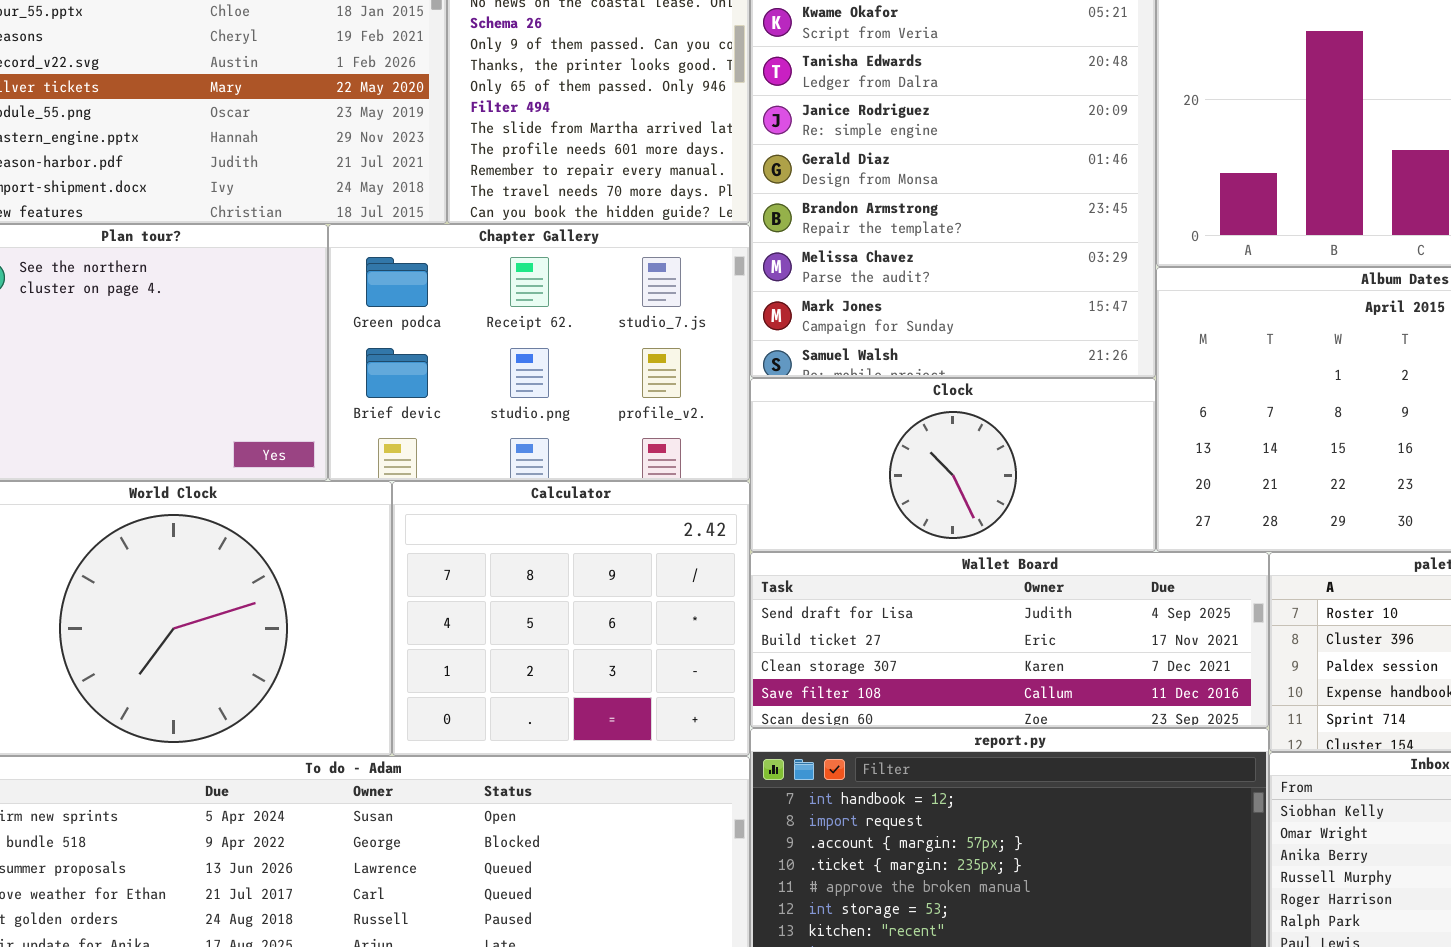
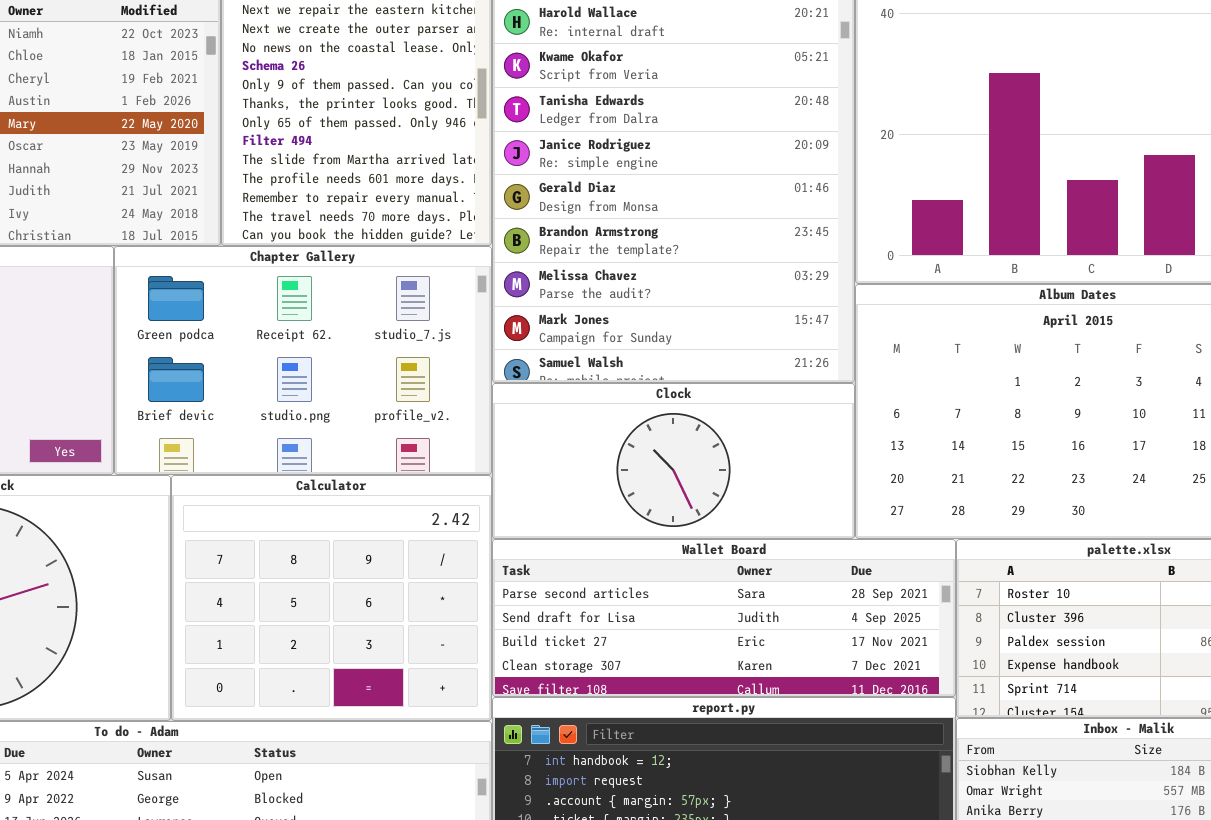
Wallet Board: [750,552,1269,728] -> [492,539,956,697], scrolled up 1 row

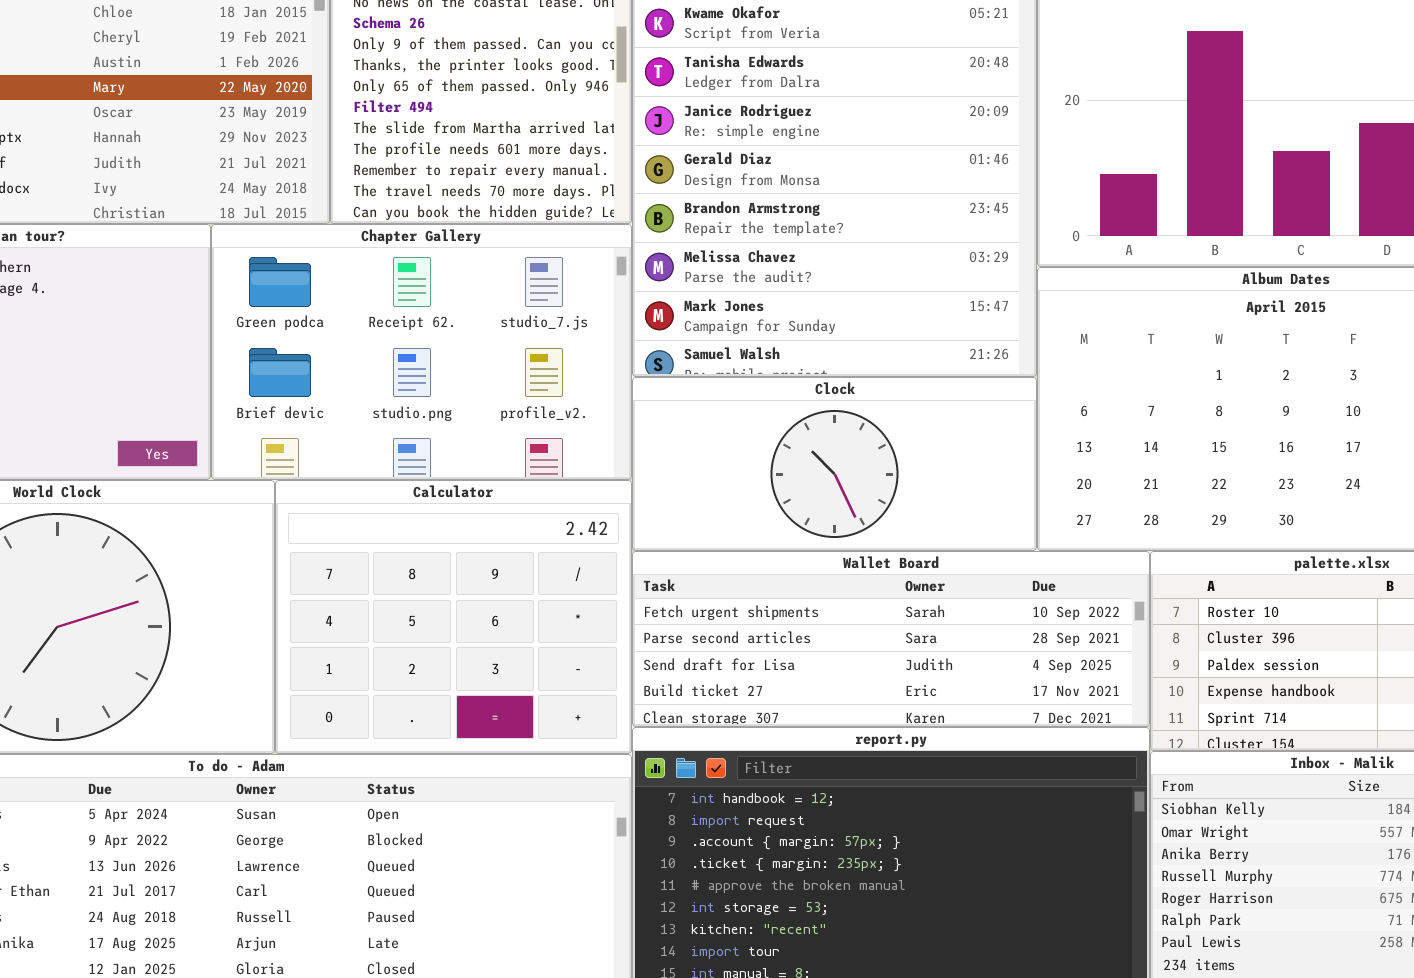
Wallet Board: [492,539,956,697] -> [632,551,1150,727], scrolled up 1 row

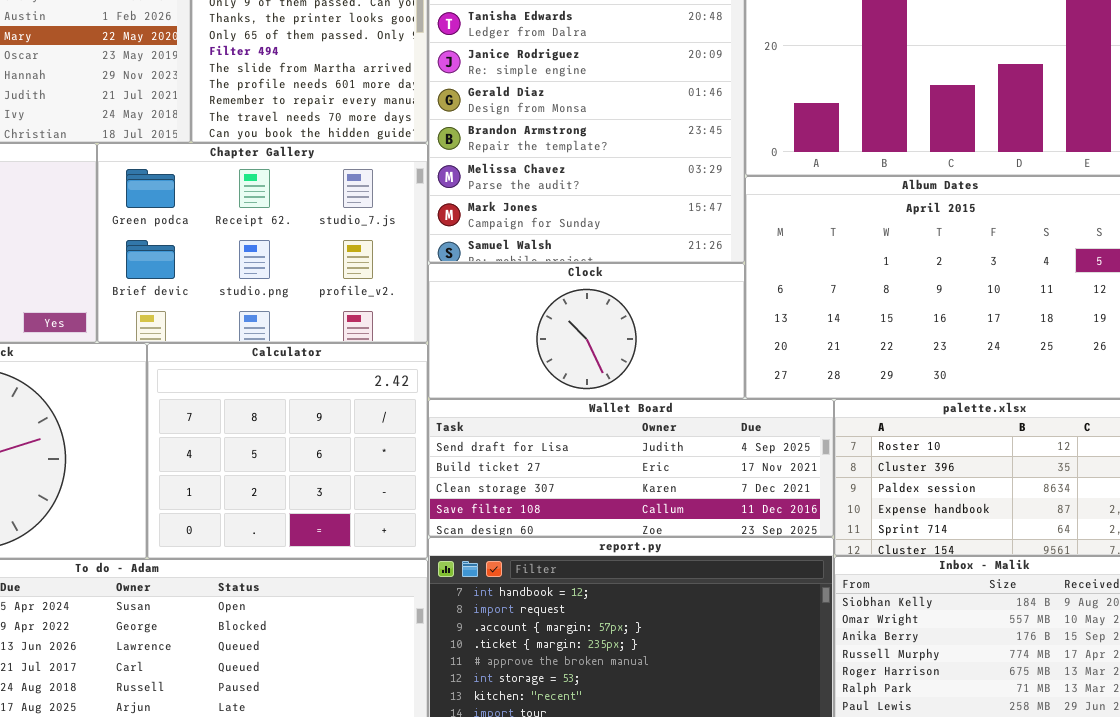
Wallet Board: [632,551,1150,727] -> [428,399,834,537], scrolled down 2 rows

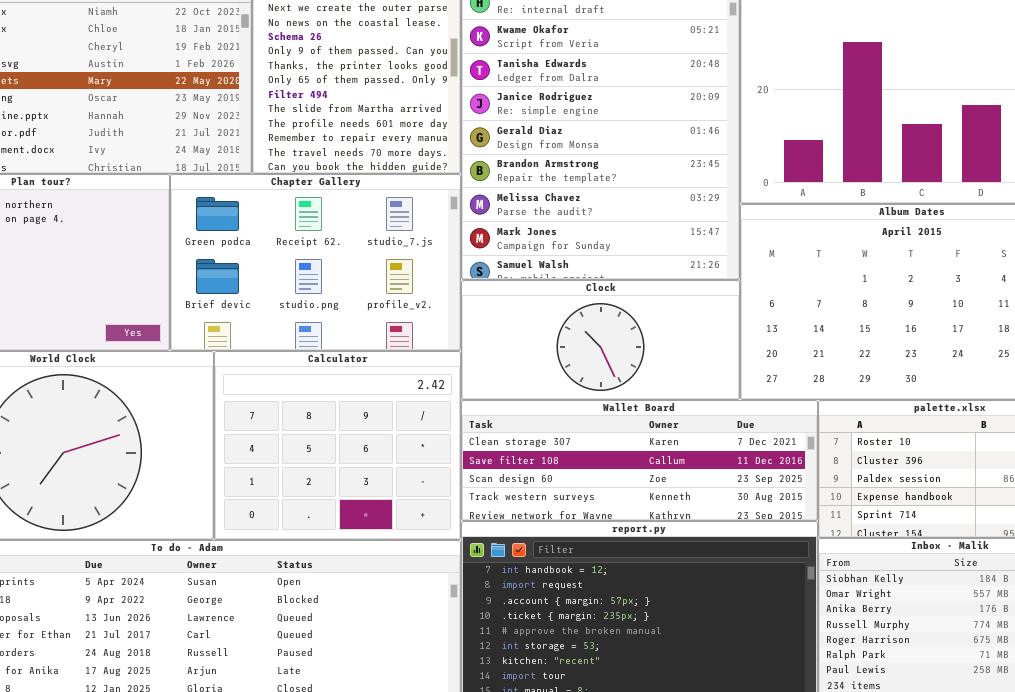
Wallet Board: [428,399,834,537] -> [461,400,818,521], scrolled down 2 rows

